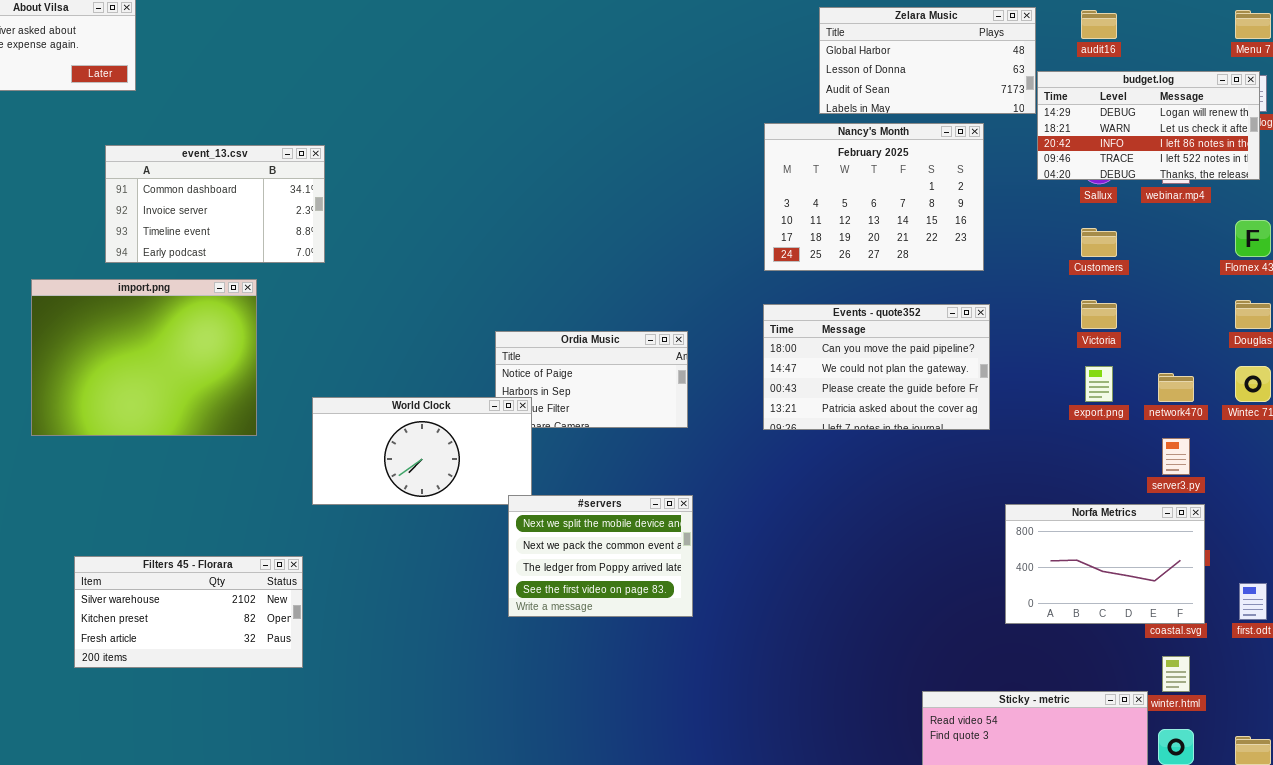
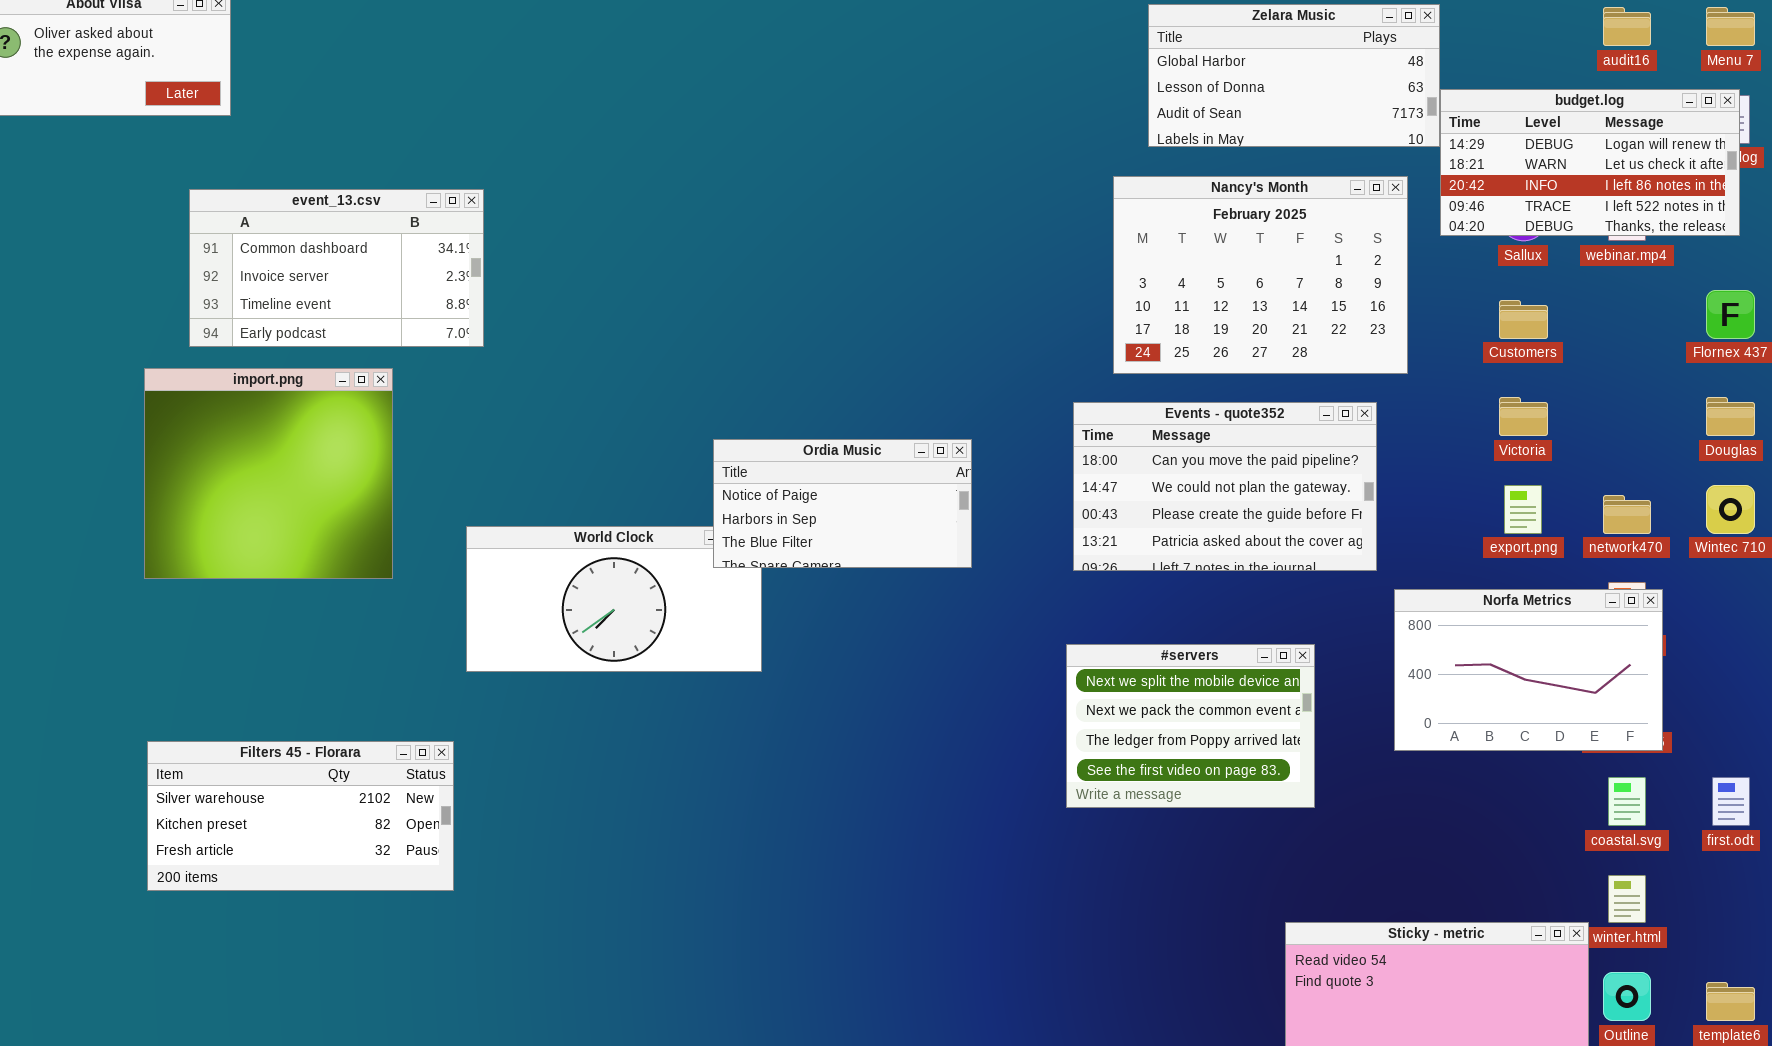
audit16: [1081,10,1117,39] -> [1603,7,1651,46], moved
Nancy's Month: [764,123,984,271] -> [1113,176,1408,374], moved
import.png: [31,279,257,436] -> [144,368,393,579], resized
Ordia Music: [495,331,688,428] -> [713,439,972,568], raised
#servers: [508,495,693,617] -> [1066,644,1315,808], moved
Norfa Metrics: [1005,504,1205,624] -> [1394,589,1663,751], moved

